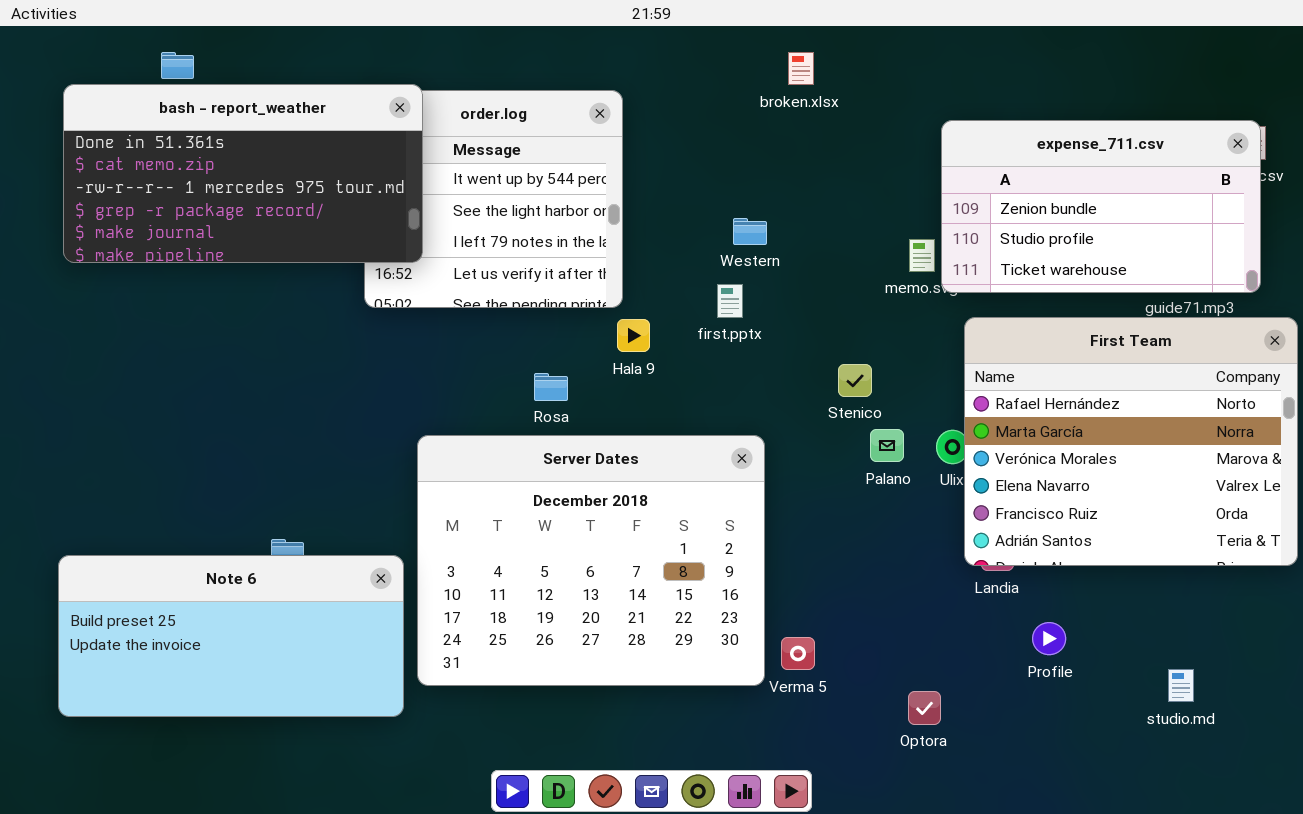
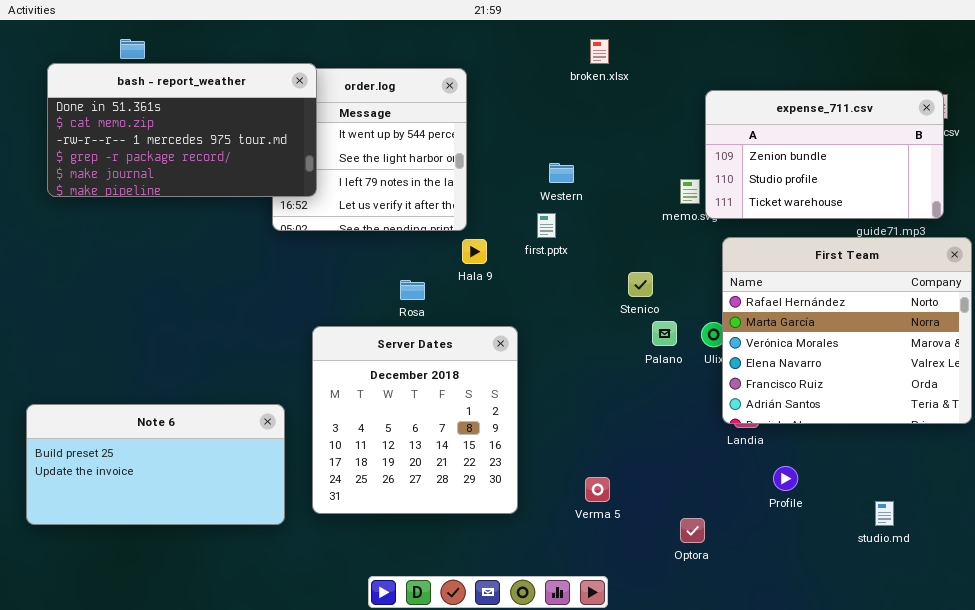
Server Dates: [417,435,765,686] -> [312,326,518,514], resized
Note 6: [58,555,404,717] -> [26,404,285,525], moved

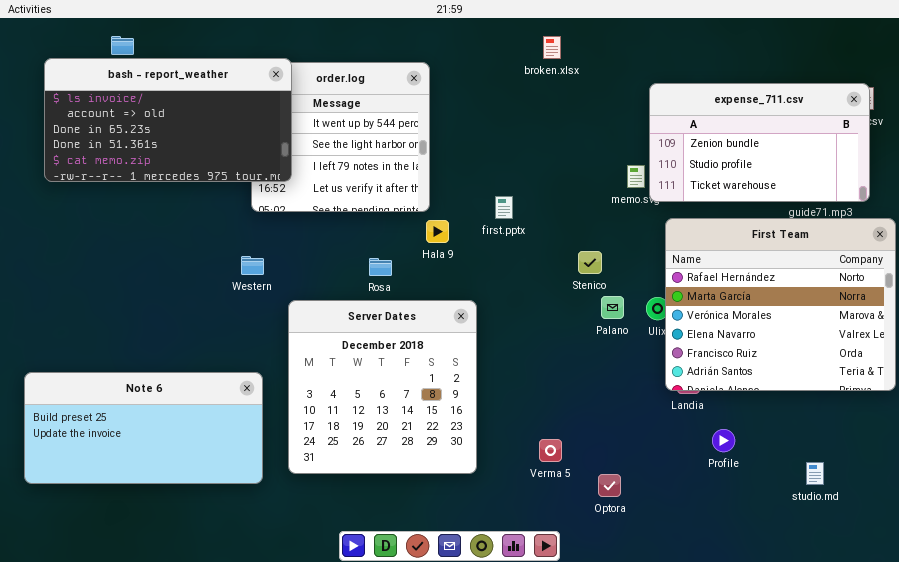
bash - report_weather: [47,63,317,197] -> [44,58,292,182], scrolled up 3 rows
Western: [549,163,574,183] -> [241,256,264,275], moved
Optora: [680,518,705,543] -> [598,474,621,497], moved

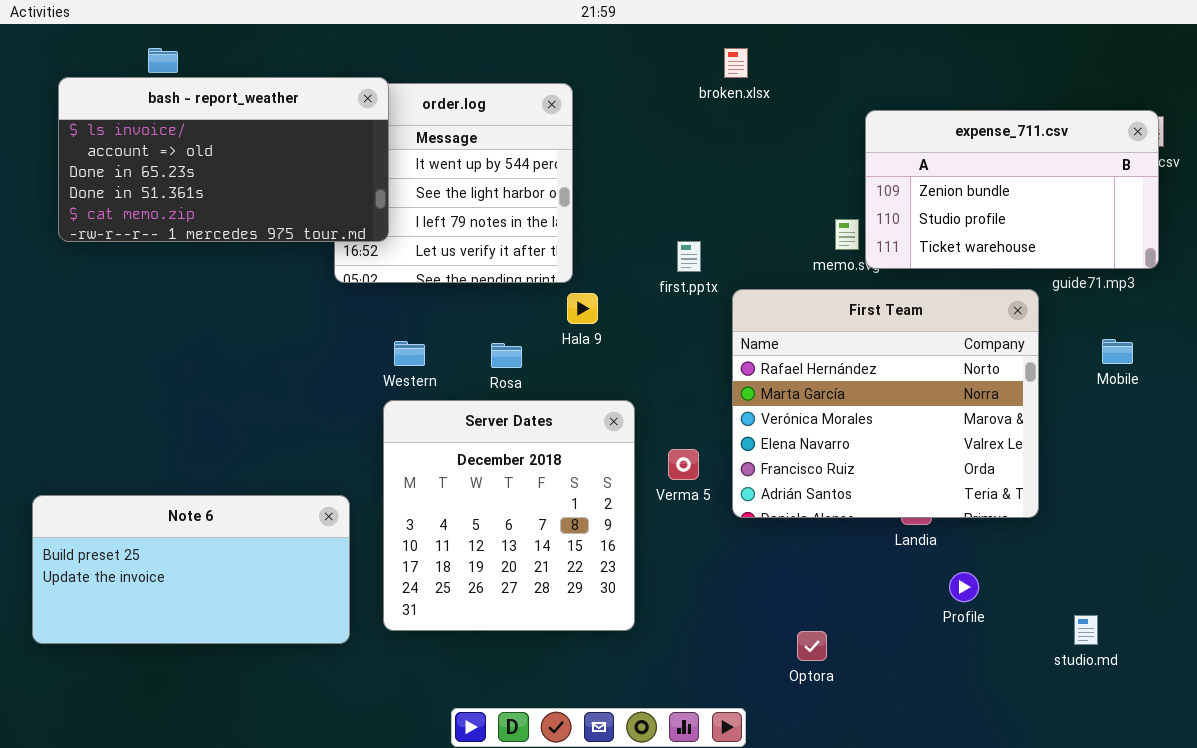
first.pptx: [495,196,513,219] -> [677,241,701,272], moved
First Team: [665,218,896,391] -> [732,289,1039,518], moved
Western: [241,256,264,275] -> [394,341,425,366], moved
Verma 5: [539,439,562,462] -> [668,449,699,480], moved

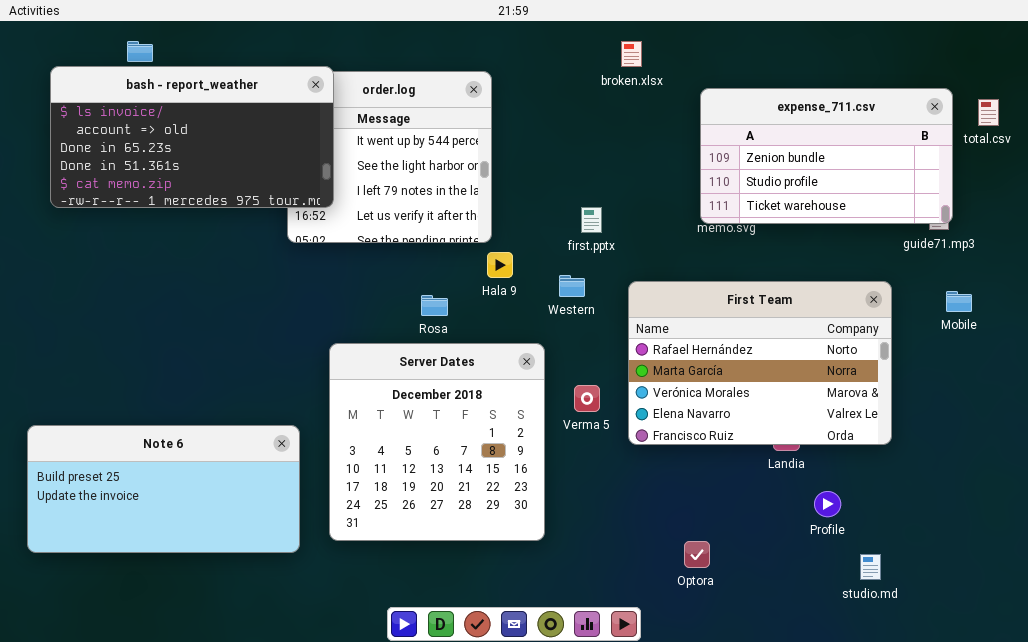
expense_711.csv: [865,110,1159,269] -> [700,88,953,224], moved
First Team: [732,289,1039,518] -> [628,281,892,445], resized
Western: [394,341,425,366] -> [559,275,585,297], moved
studio.md: [1074,615,1098,645] -> [860,554,881,580], moved

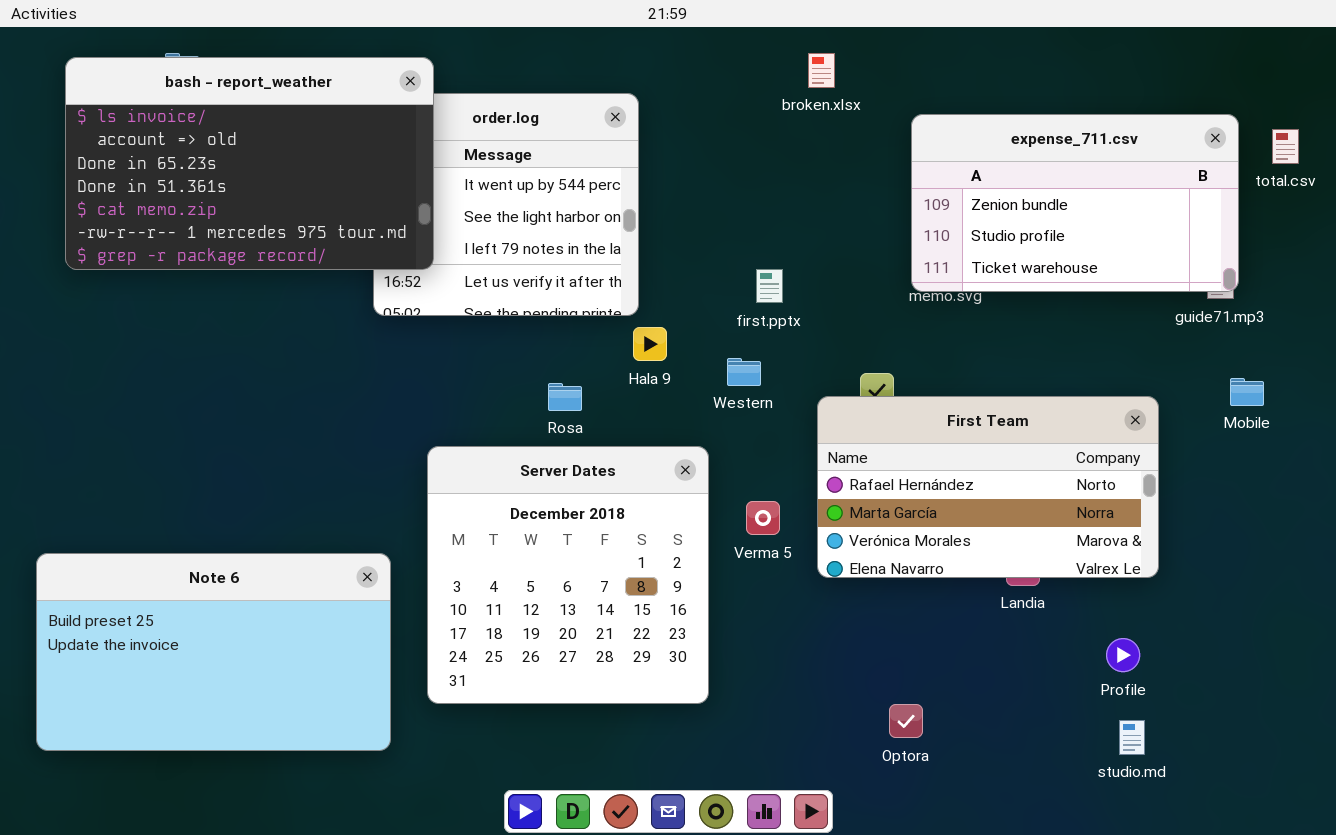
bash - report_weather: [50,66,334,208] -> [65,57,434,270], resized
First Team: [628,281,892,445] -> [817,396,1159,578], resized
Note 6: [27,425,300,553] -> [36,553,391,751], resized
Profile: [814,491,841,517] -> [1106,638,1140,672], moved

